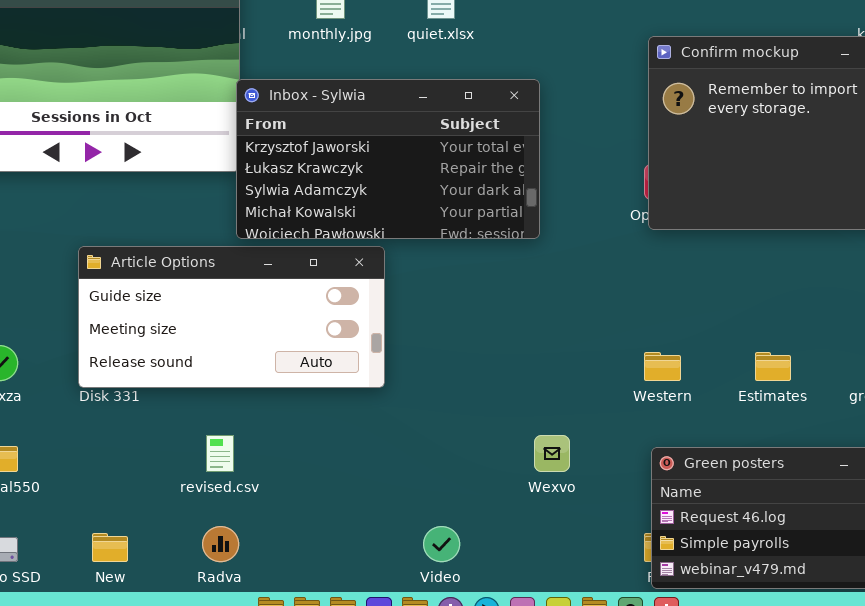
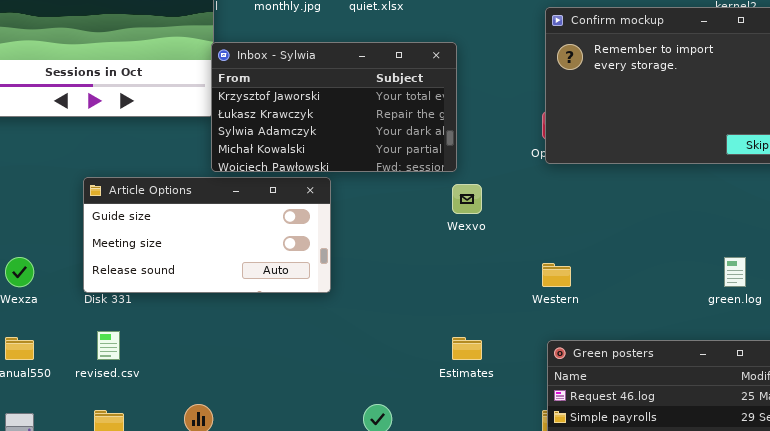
Estimates: [755,352,791,381] -> [452,337,482,360], moved
revised.csv: [206,435,234,472] -> [97,331,120,360], moved
Wexvo: [534,435,570,472] -> [452,184,482,214], moved

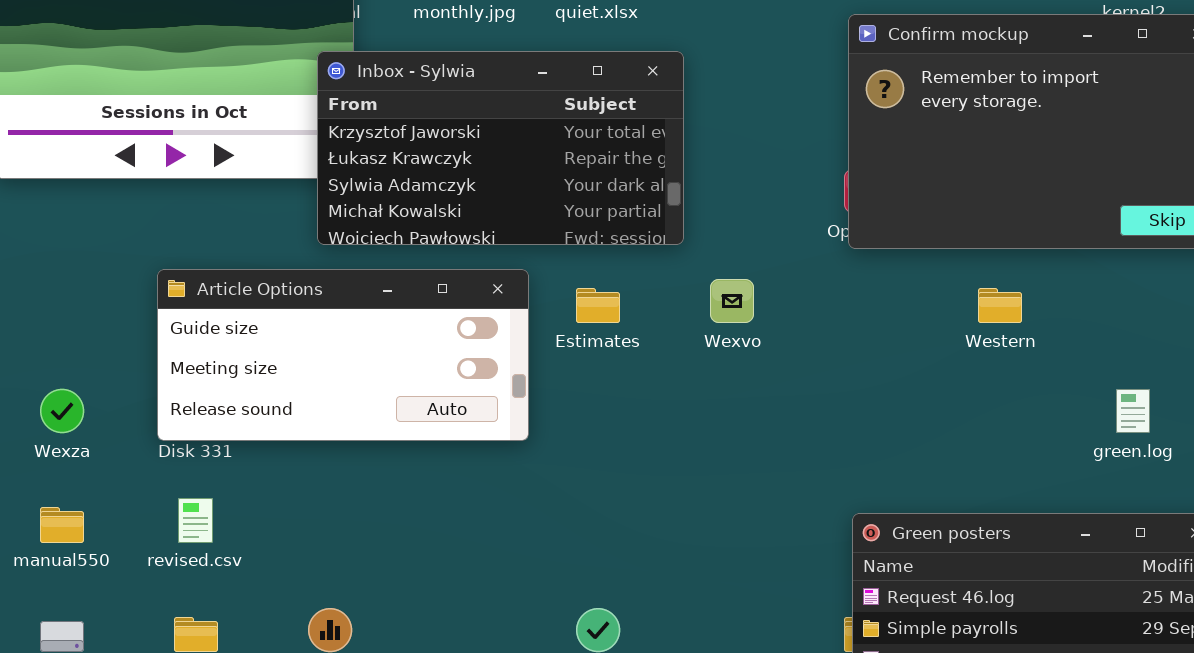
Inbox - Sylwia: [211,42,457,172] -> [317,51,684,245], moved
Western: [542,263,571,287] -> [978,288,1022,323], moved
Estimates: [452,337,482,360] -> [576,288,620,323], moved

